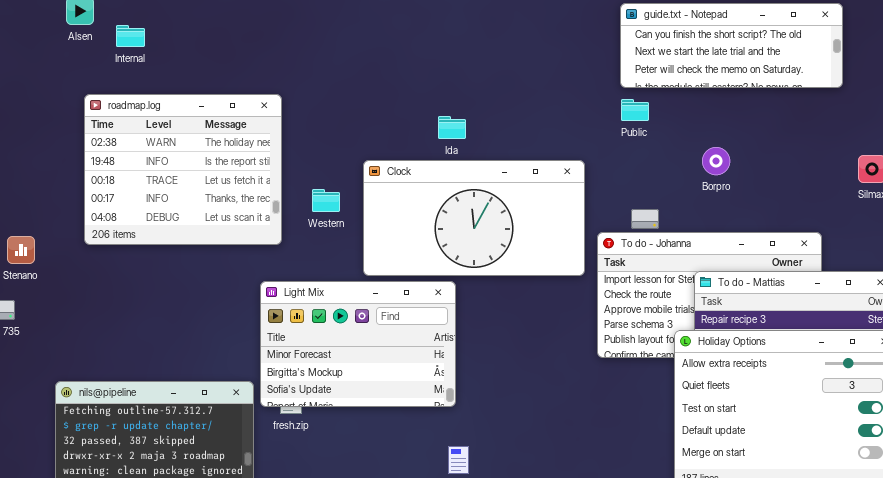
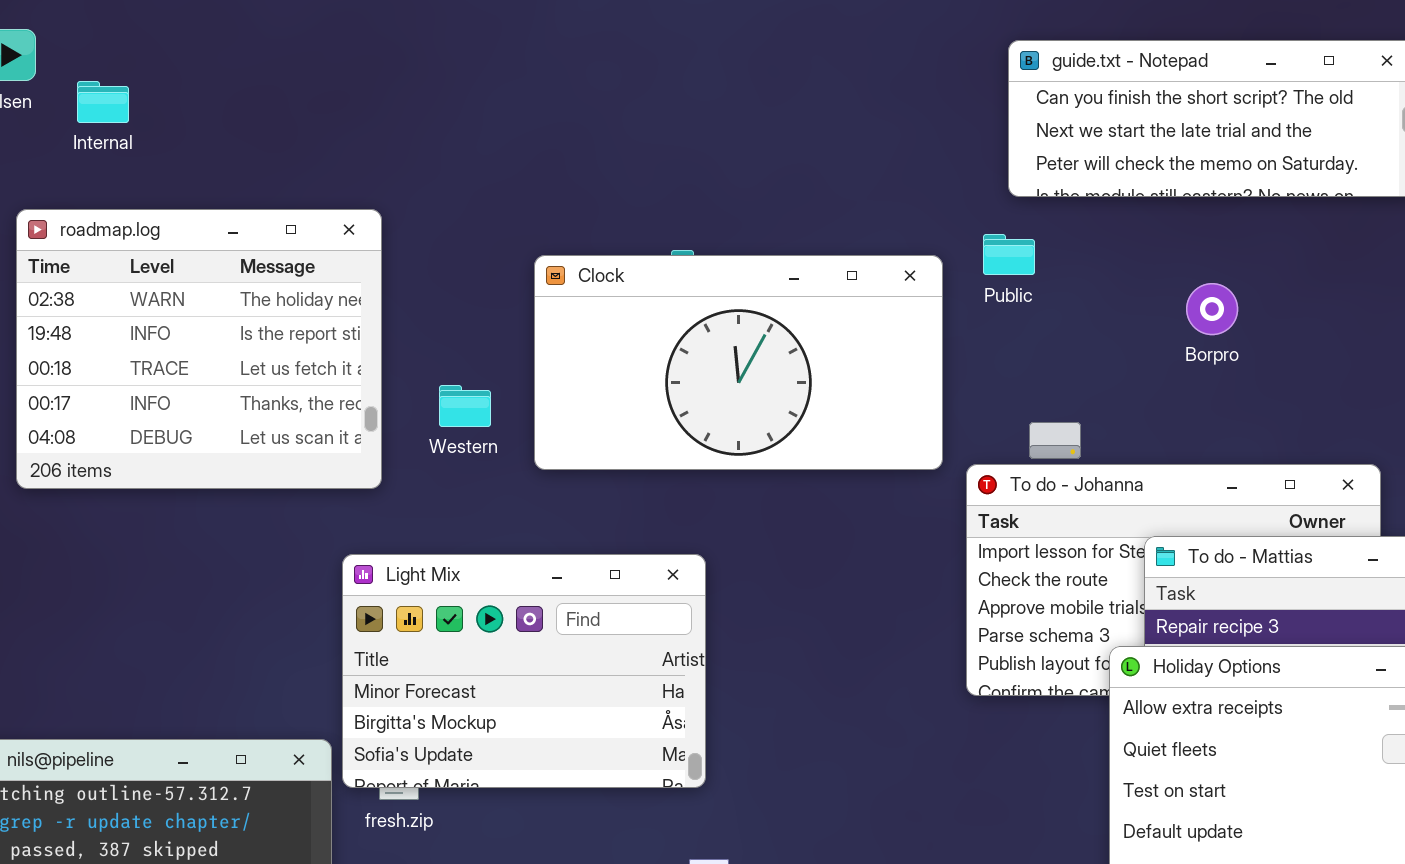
Public: [621,99,649,121] -> [983,234,1035,275], moved
Borpro: [702,147,730,175] -> [1186,283,1238,335], moved
Clock: [363,160,585,276] -> [534,255,943,470], moved

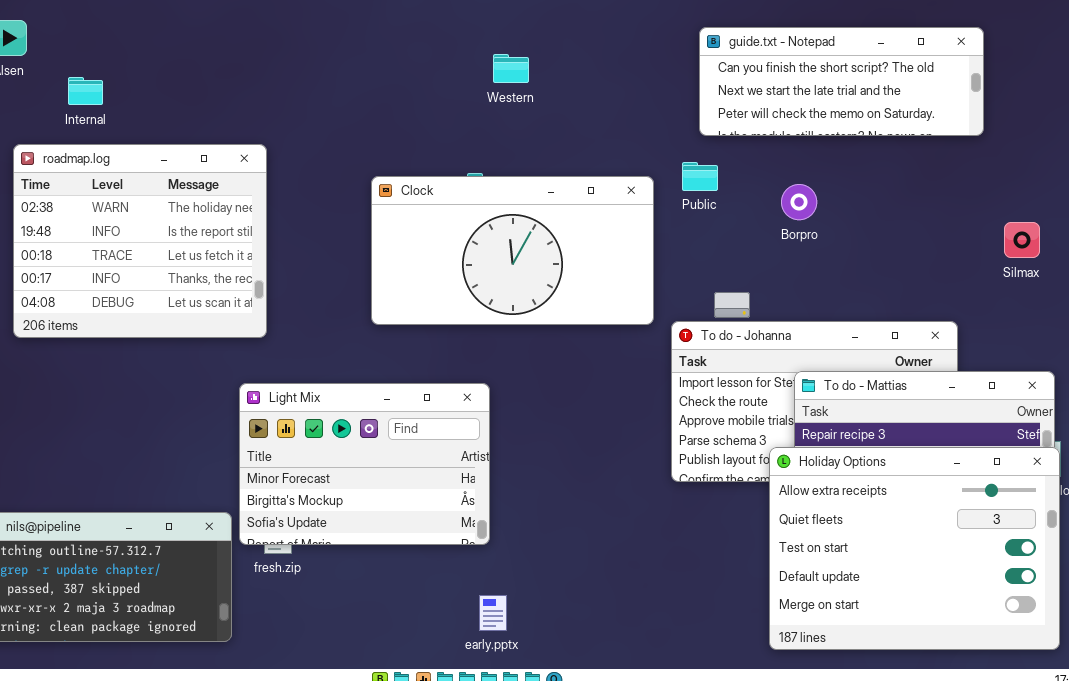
Internal: [77,81,129,123] -> [68,77,103,105], moved
Borpro: [1186,283,1238,335] -> [781,184,817,220], moved
Western: [439,385,491,427] -> [493,54,529,83], moved

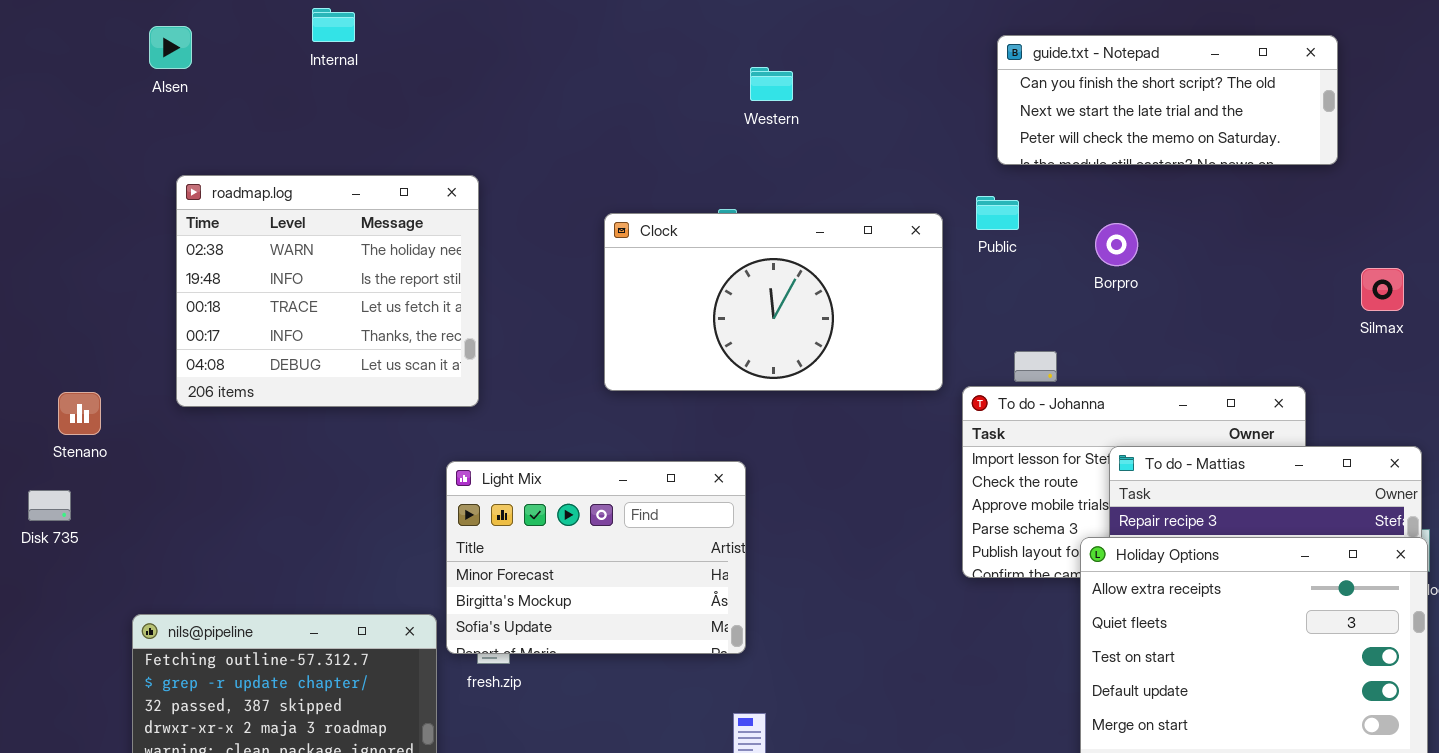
Internal: [68,77,103,105] -> [312,8,355,42], moved

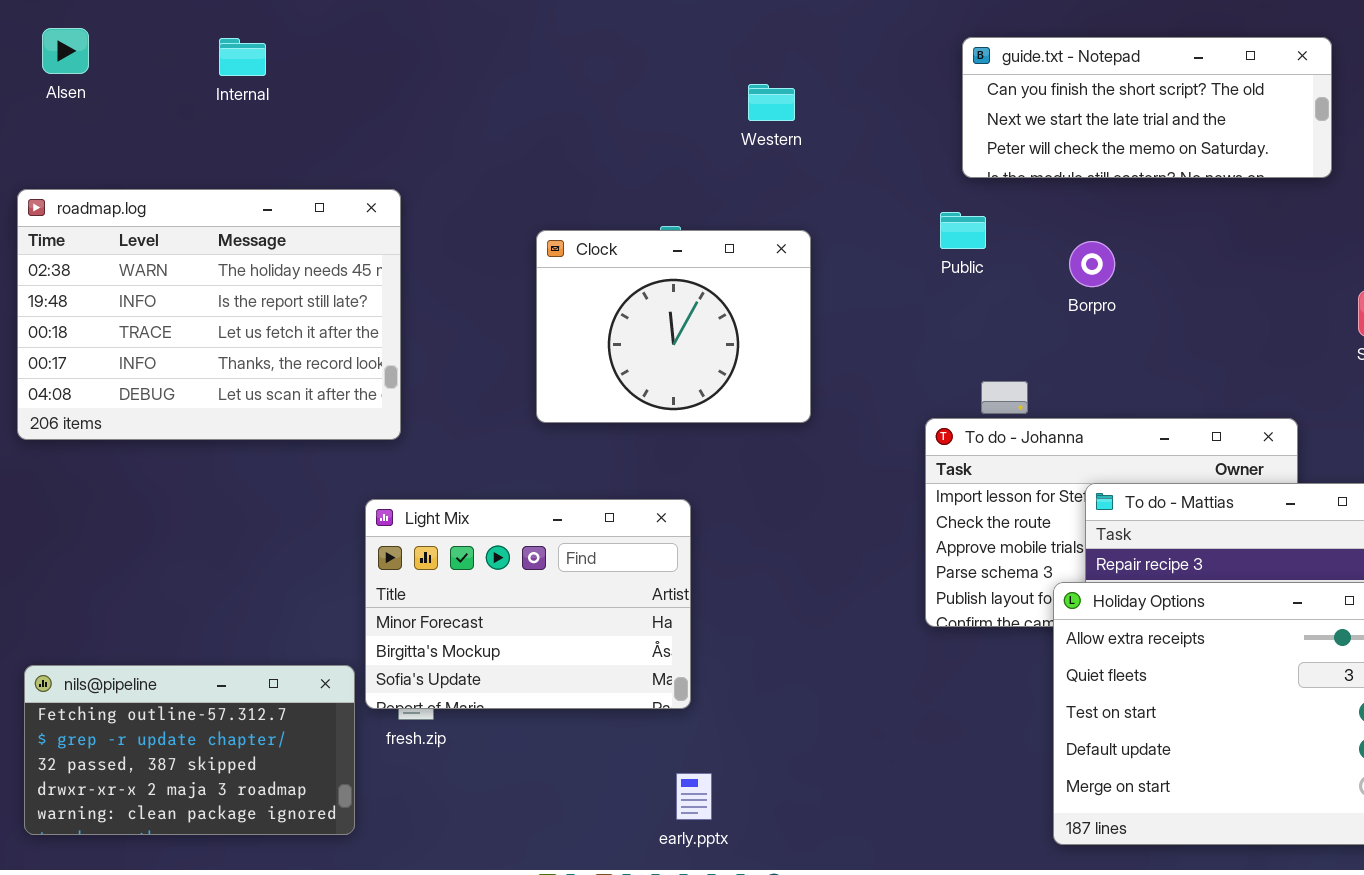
Internal: [312,8,355,42] -> [219,38,266,76], moved
Western: [750,67,793,101] -> [748,84,795,121], moved
roadmap.log: [176,175,479,407] -> [17,189,401,440], resized
Clock: [604,213,943,391] -> [536,230,811,423], resized

